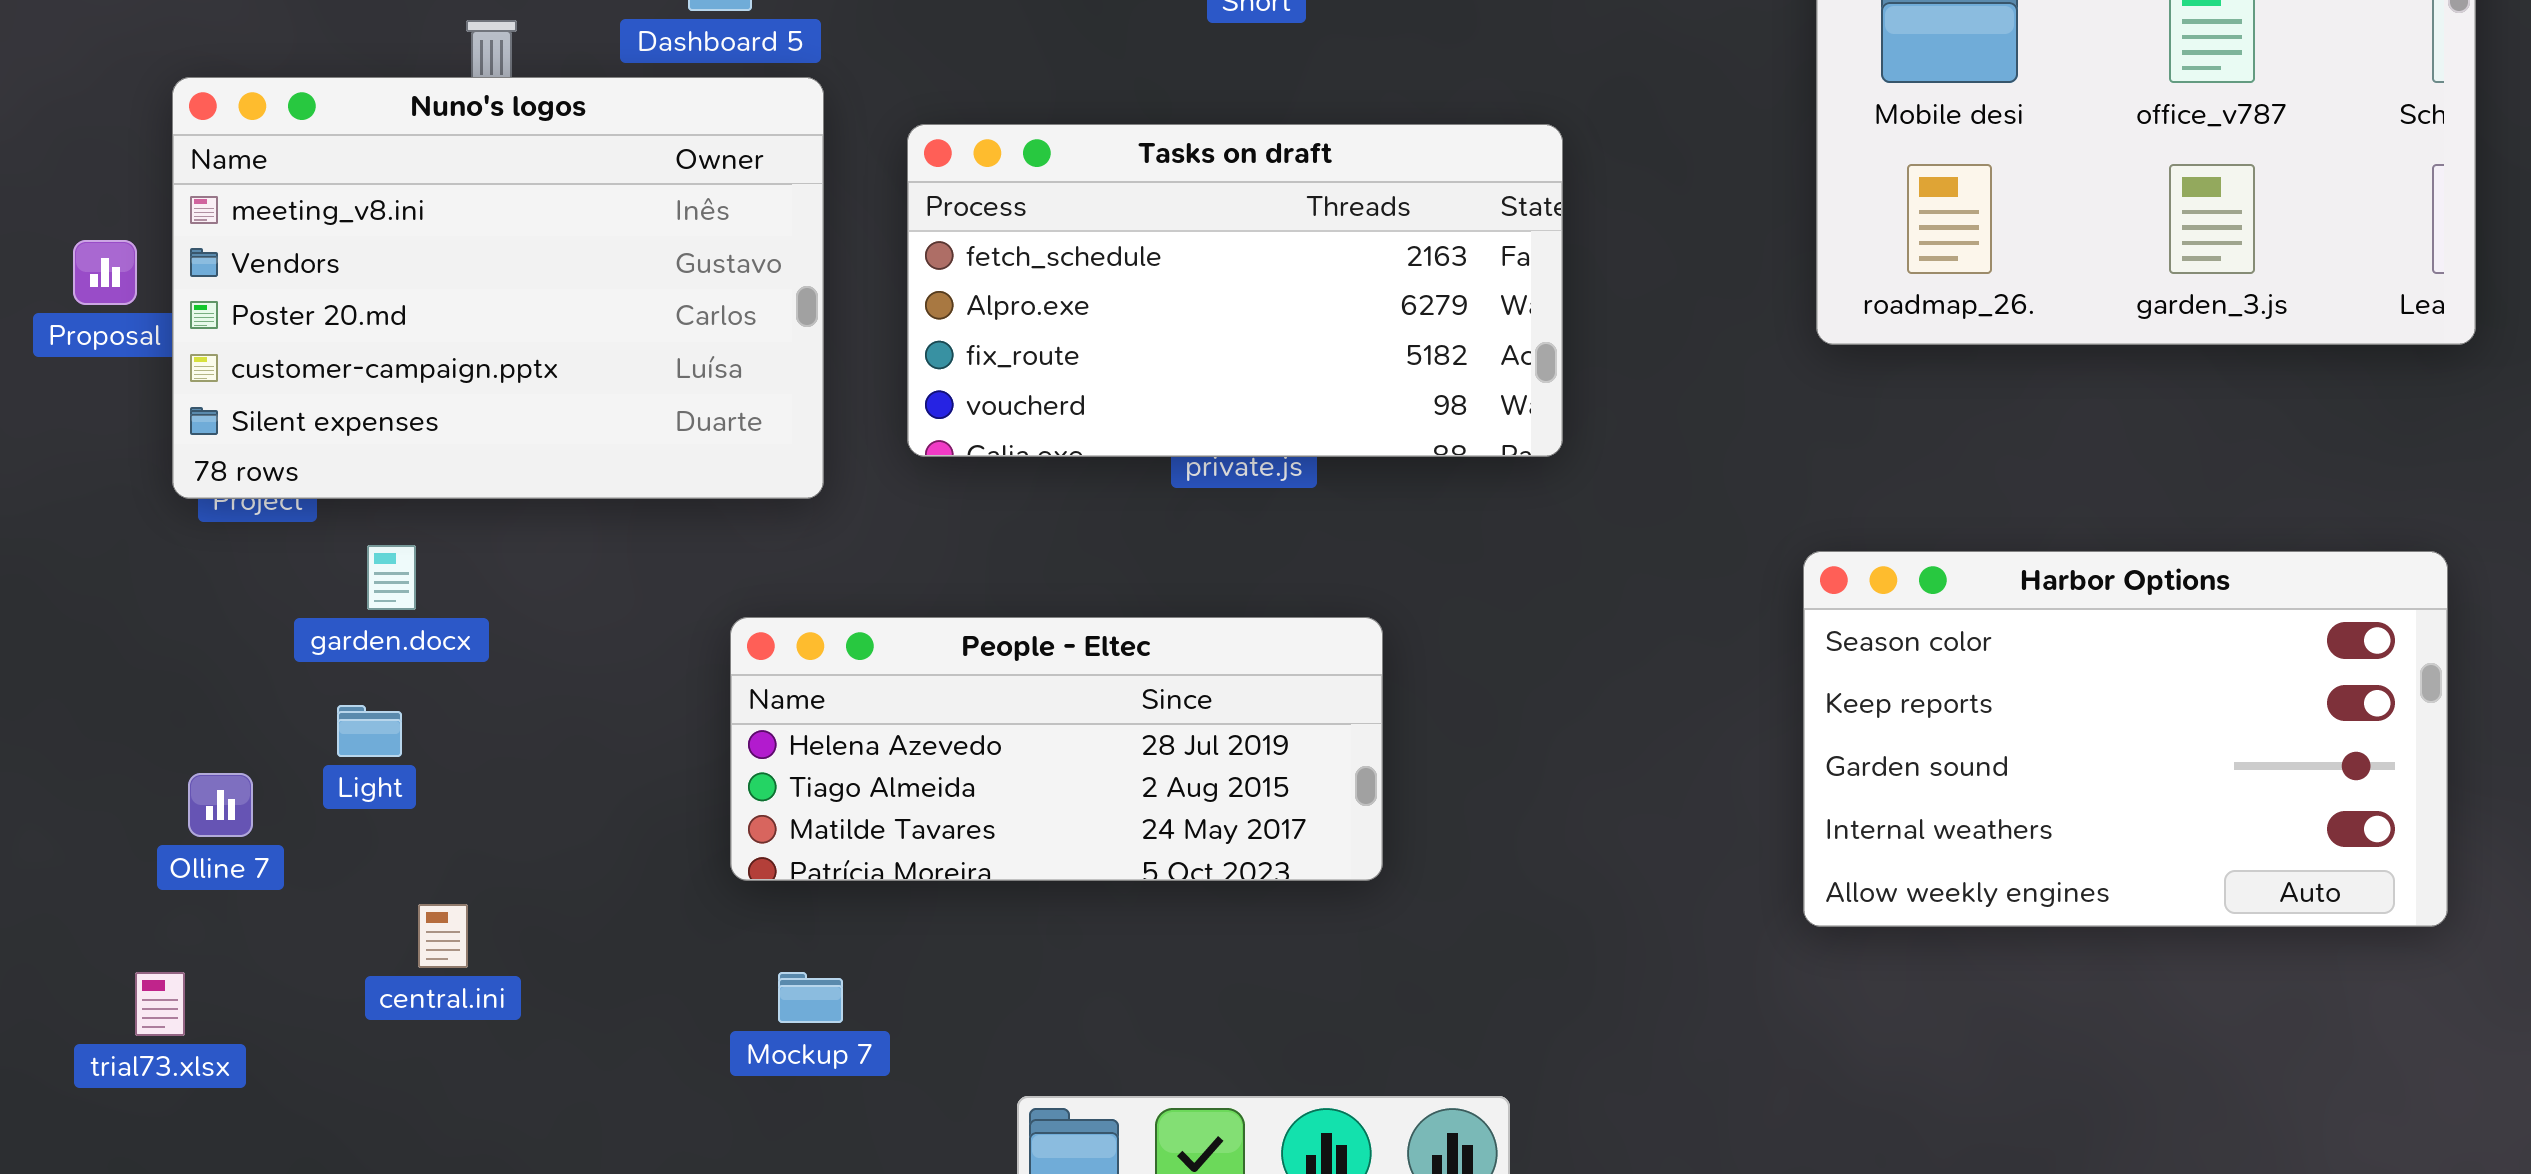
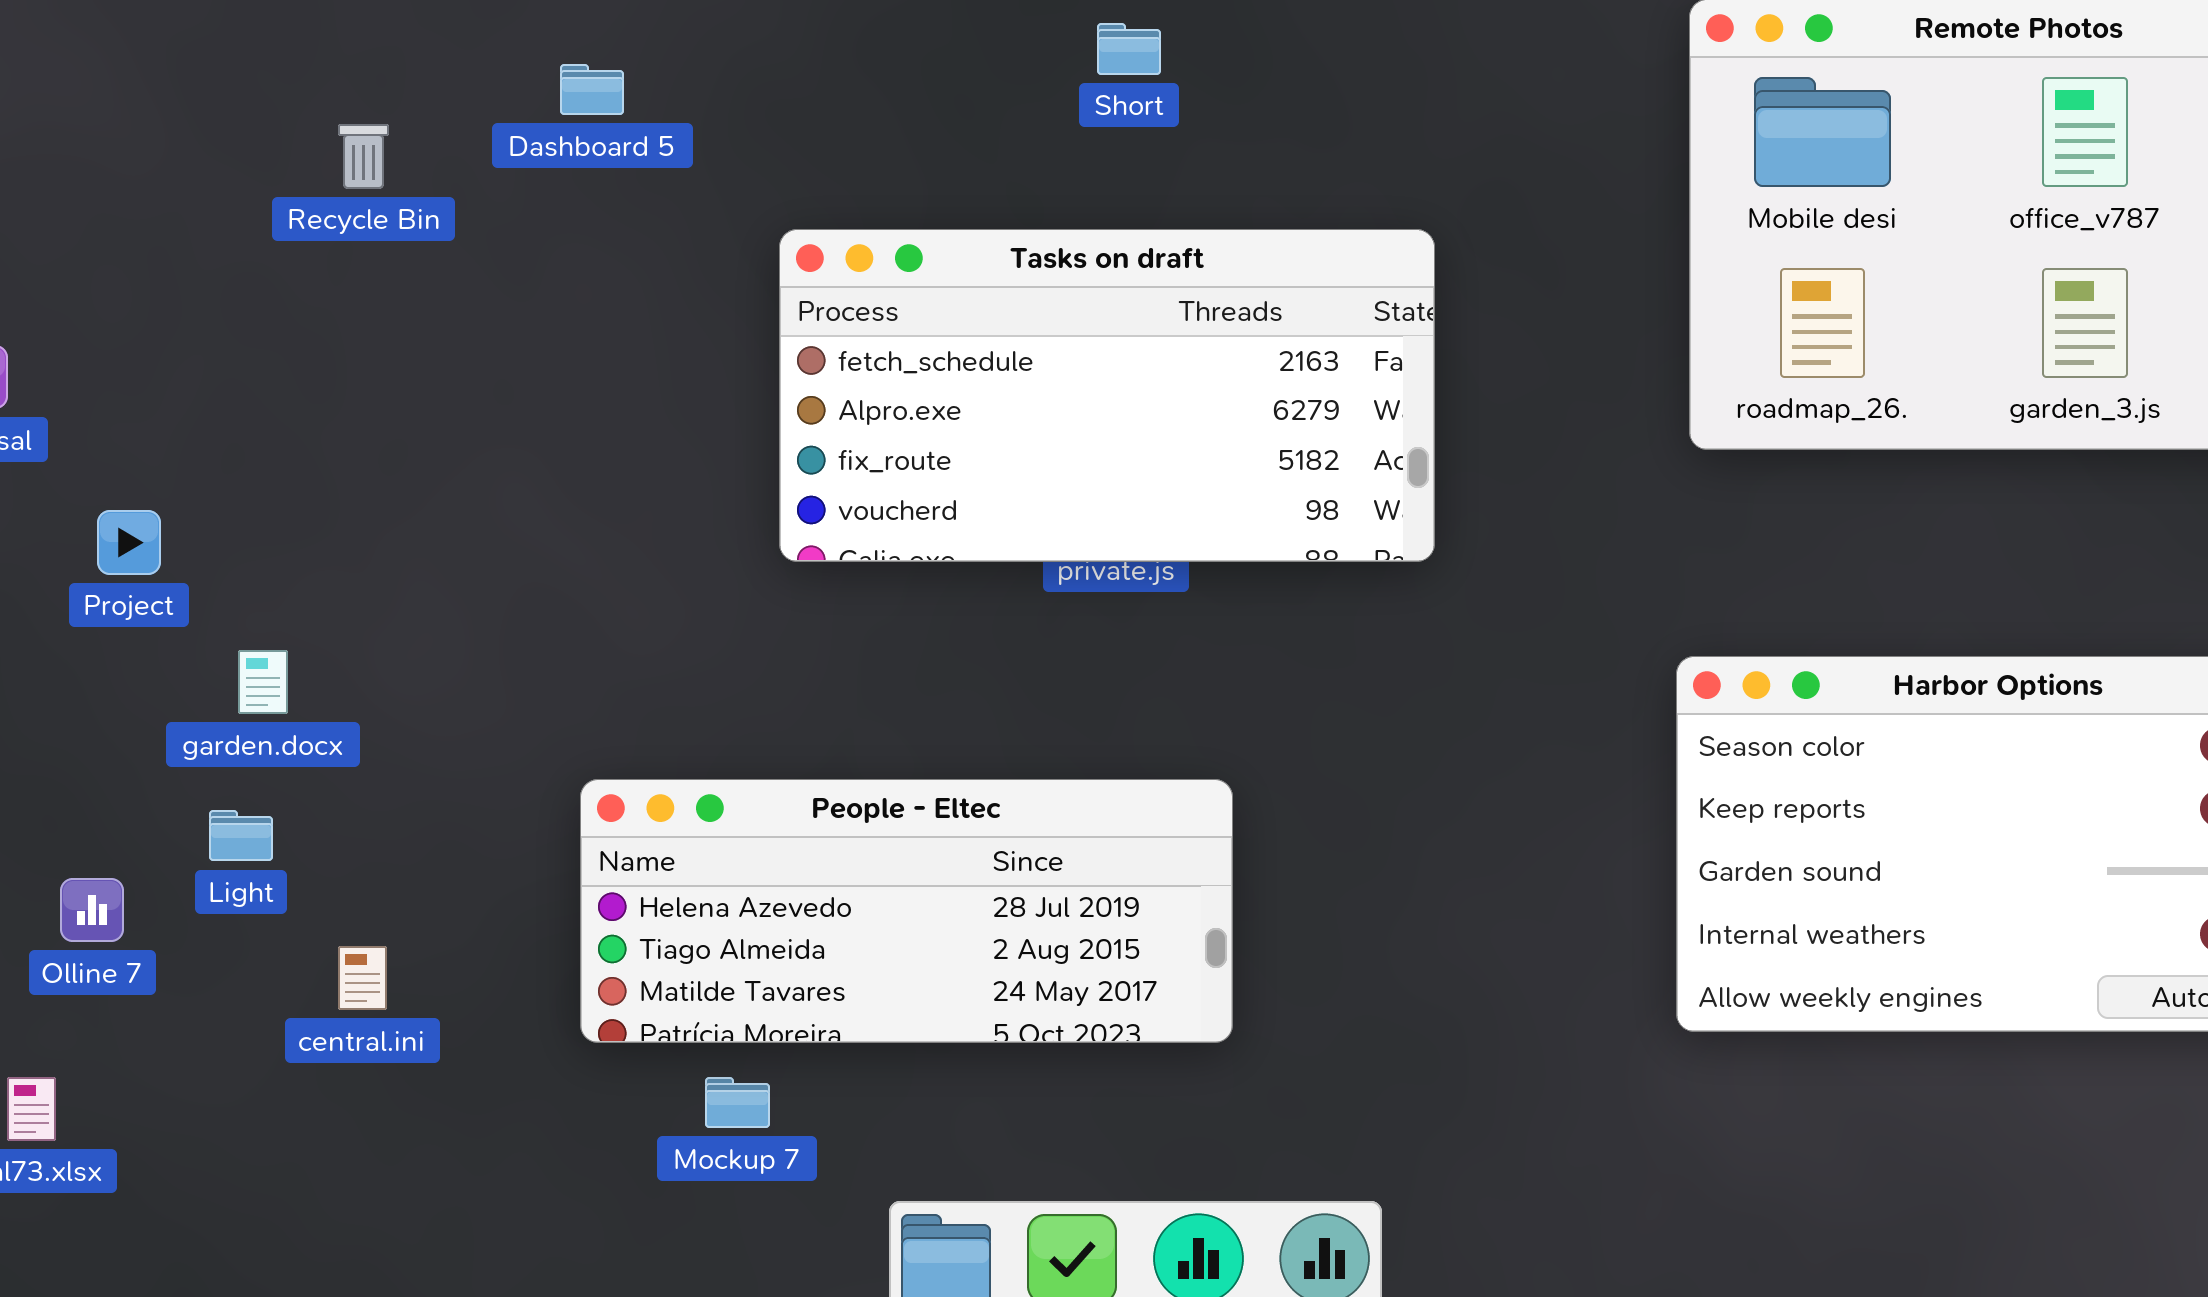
Nuno's logos: [172,77,824,499] -> none, closed
People - Eltec: [730,617,1383,881] -> [580,779,1233,1043], moved
central.ini: [418,904,468,968] -> [338,946,387,1010], moved
Mockup 7: [778,972,843,1023] -> [705,1077,770,1128], moved

